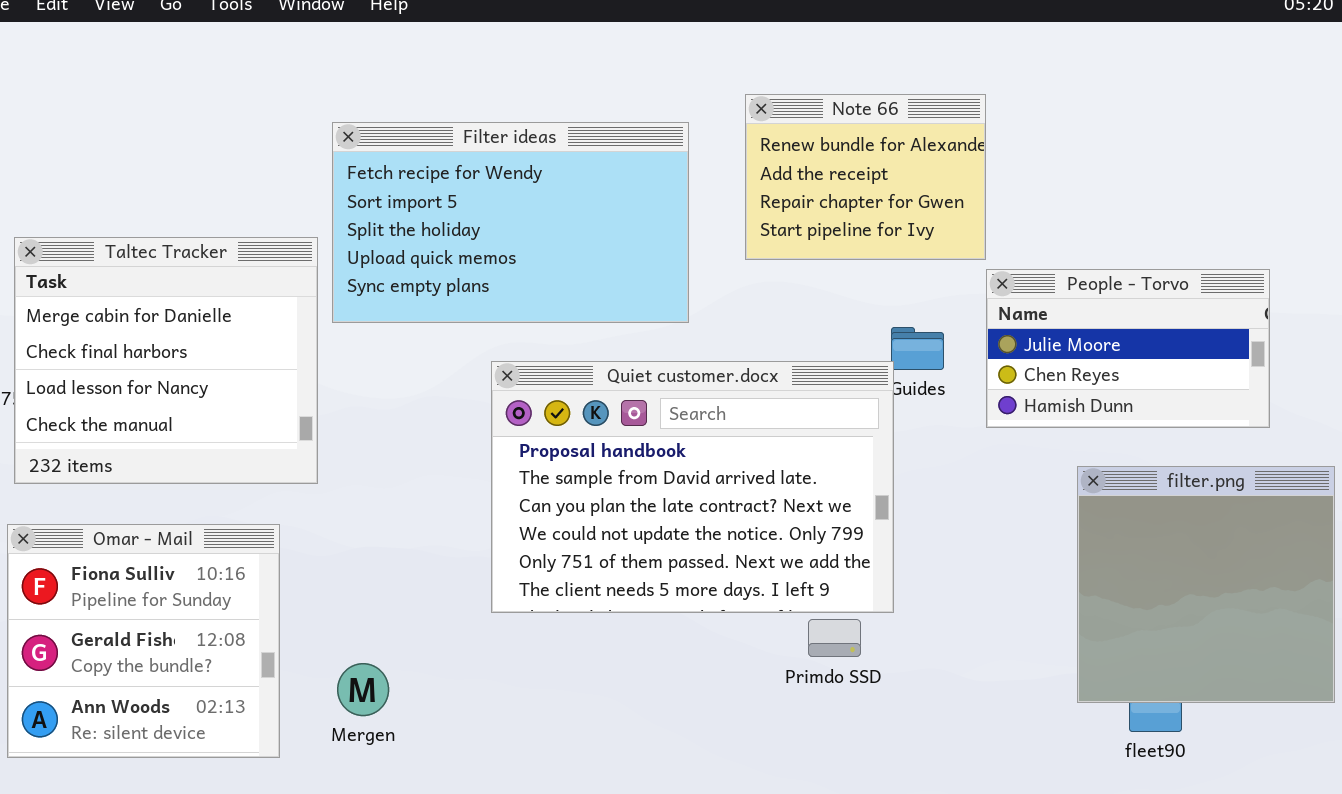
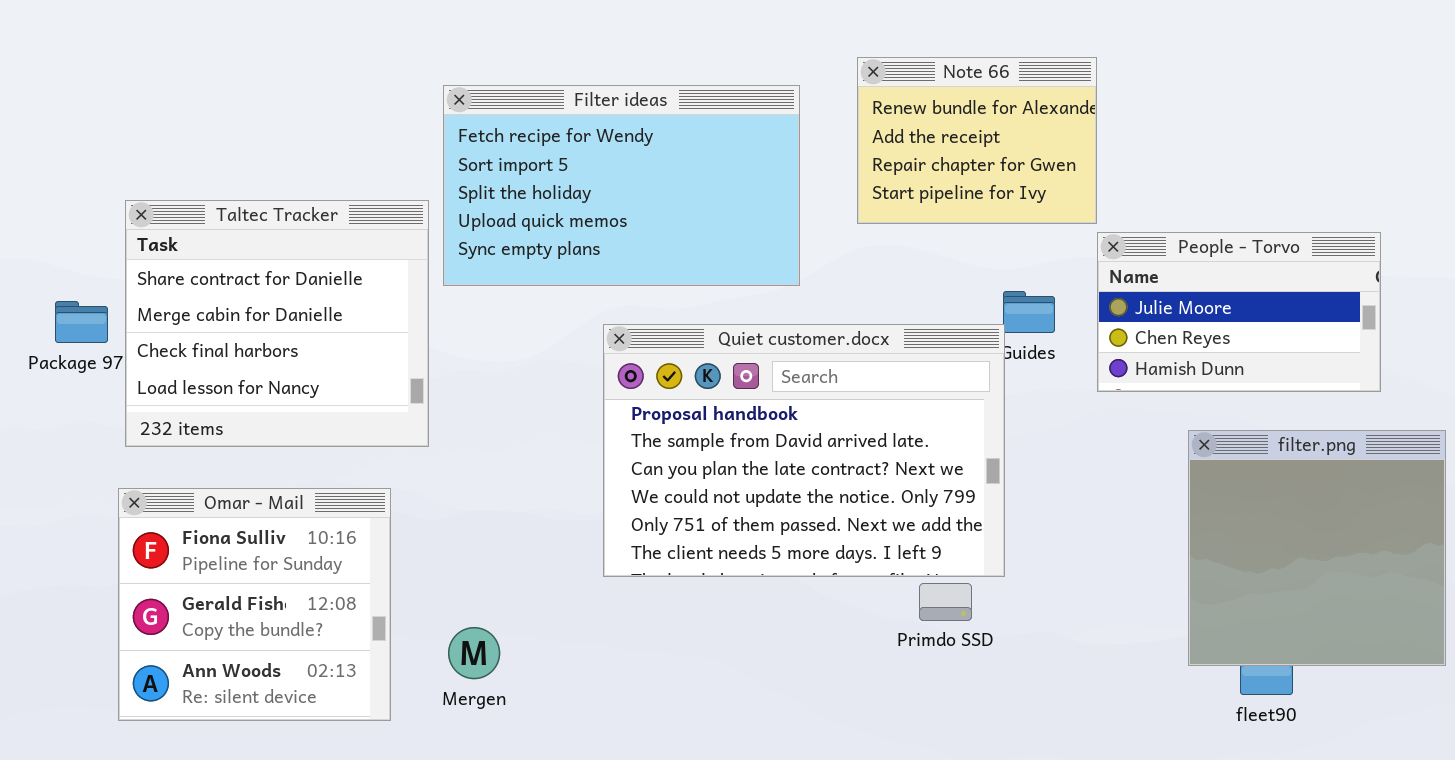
Taltec Tracker: [14,237,318,484] -> [125,200,429,447], scrolled up 1 row

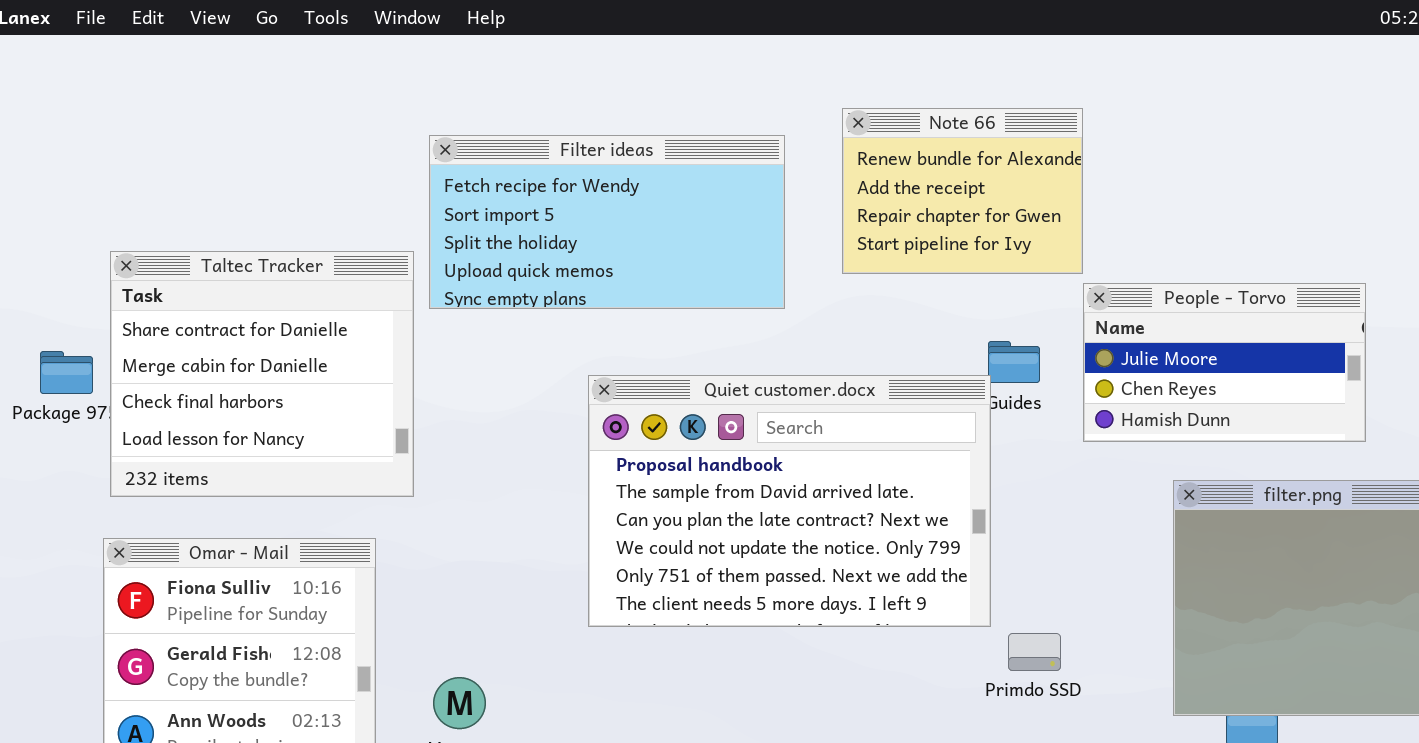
Filter ideas: [443,85,800,286] -> [429,135,785,309], resized
Primdo SSD: [919,583,972,621] -> [1008,633,1061,671], moved

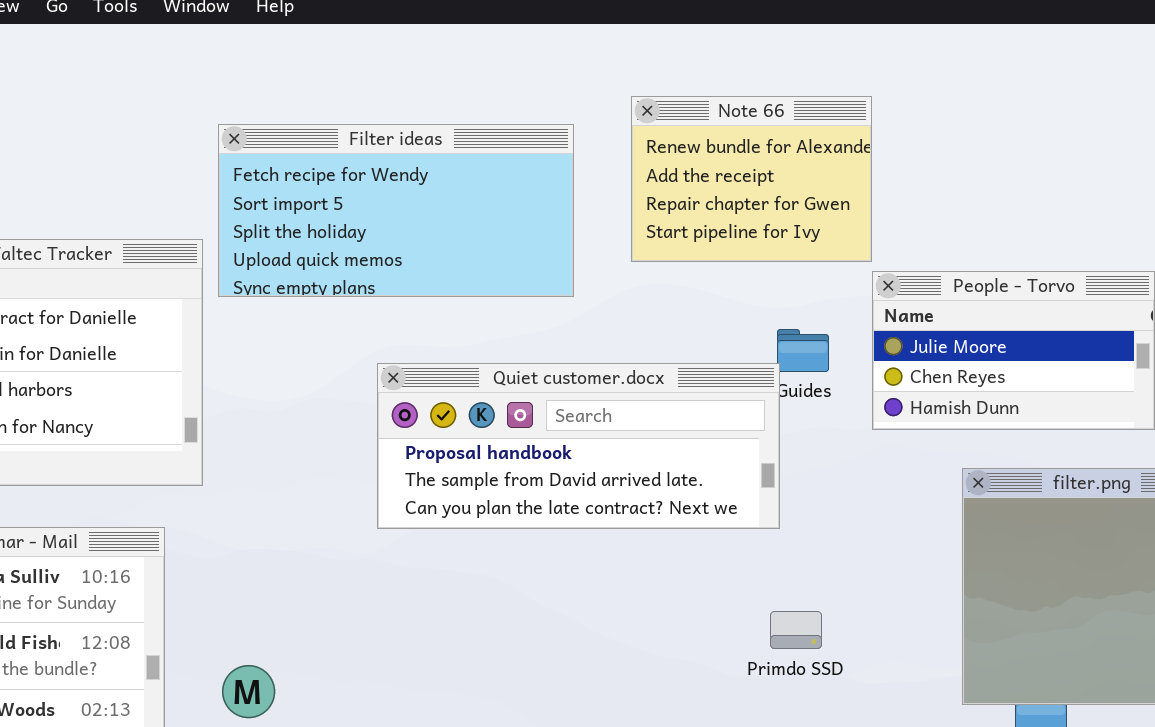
Quiet customer.docx: [588,375,991,627] -> [377,363,780,529], resized
Primdo SSD: [1008,633,1061,671] -> [770,611,822,649], moved

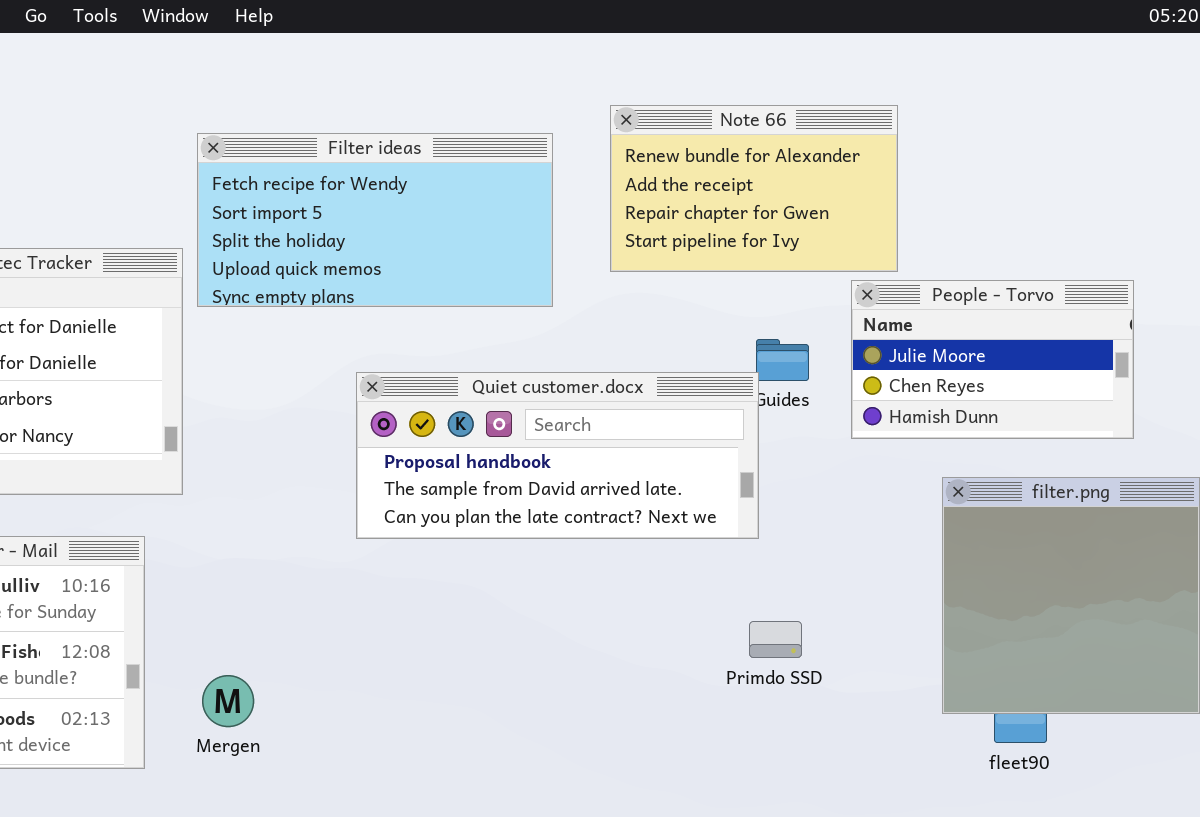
Note 66: [631,96,872,262] -> [610,105,898,272], resized

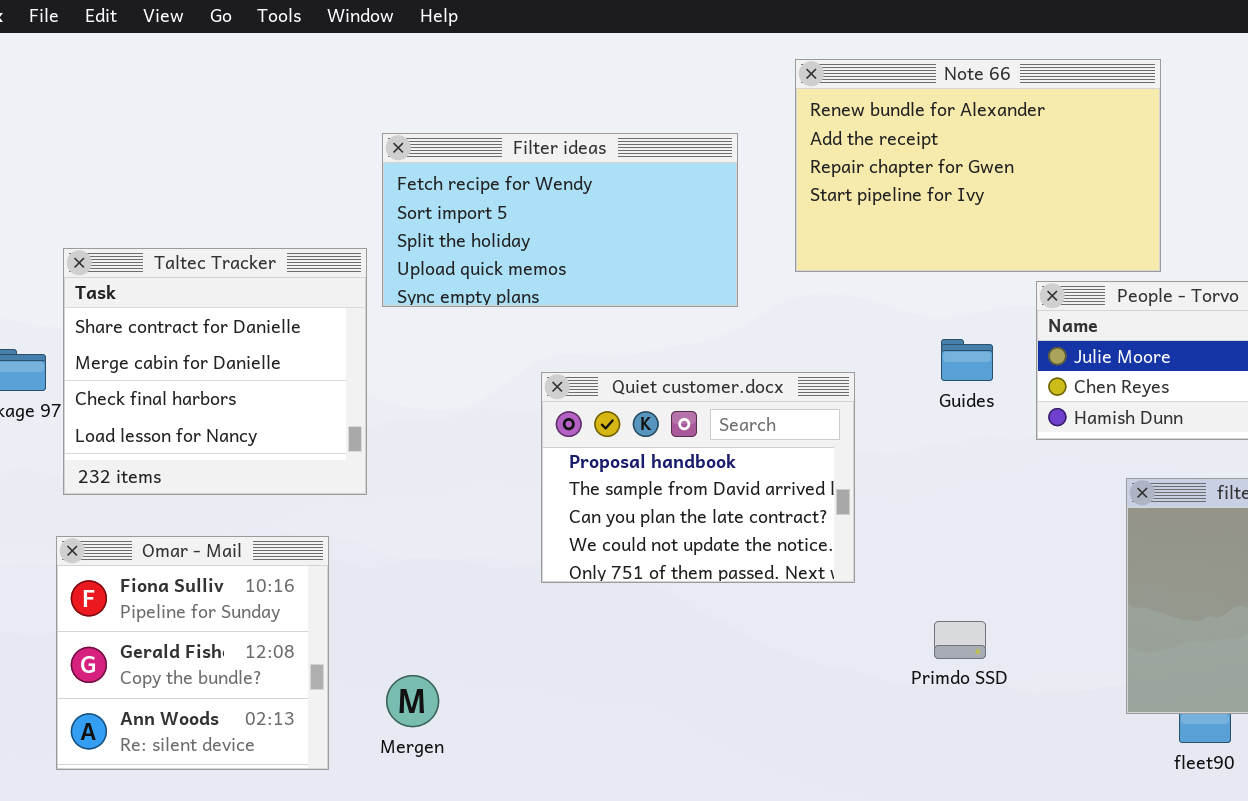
Note 66: [610,105,898,272] -> [795,59,1161,272], resized
Quiet customer.docx: [356,372,759,539] -> [541,372,855,583], resized

